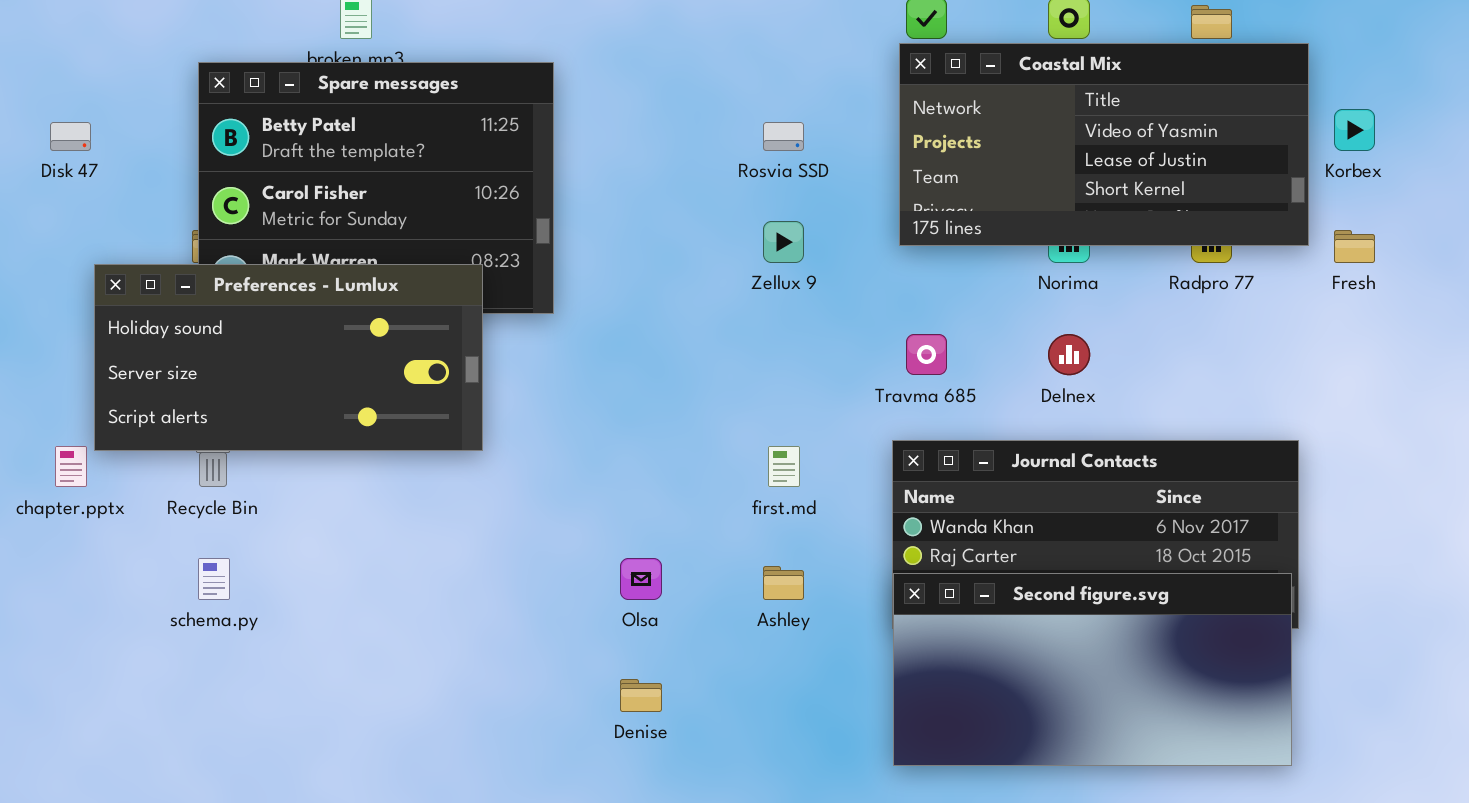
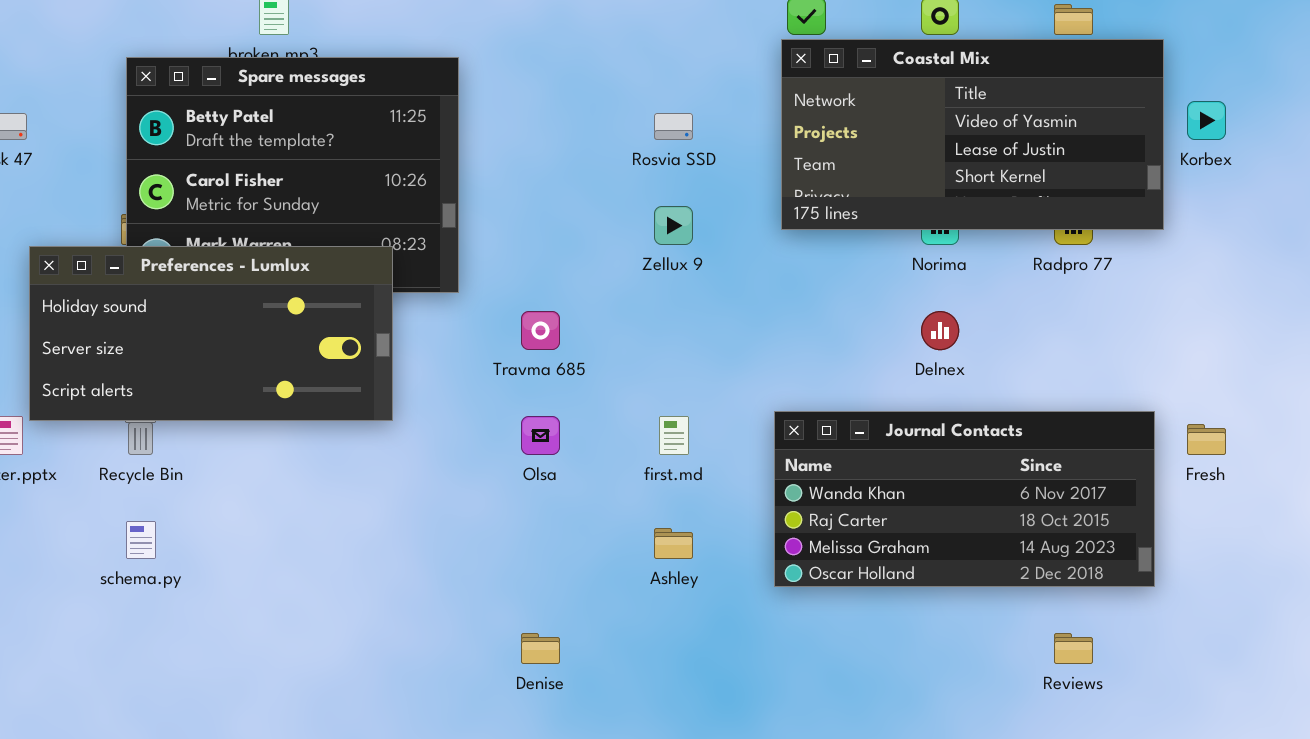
Fresh: [1334,230,1375,263] -> [1187,424,1226,455], moved
Travma 685: [906,334,947,375] -> [521,311,560,350], moved
Olsa: [620,558,662,600] -> [521,416,560,455], moved
Second figure.svg: [893,573,1292,766] -> none, closed

